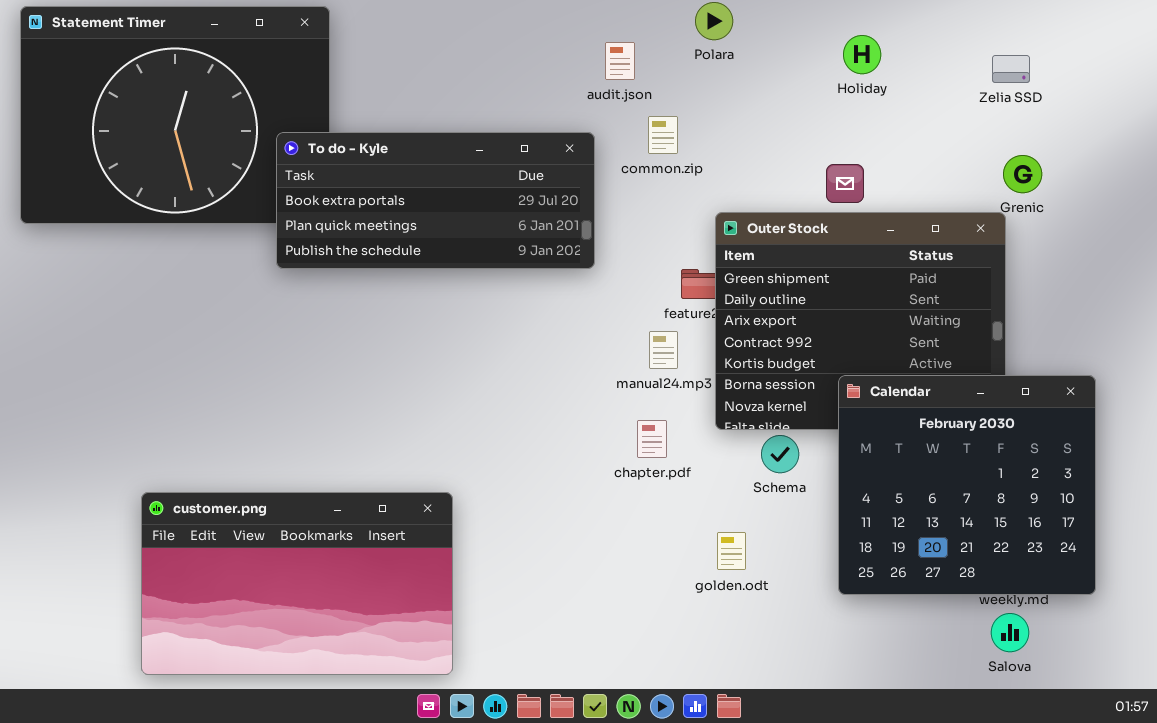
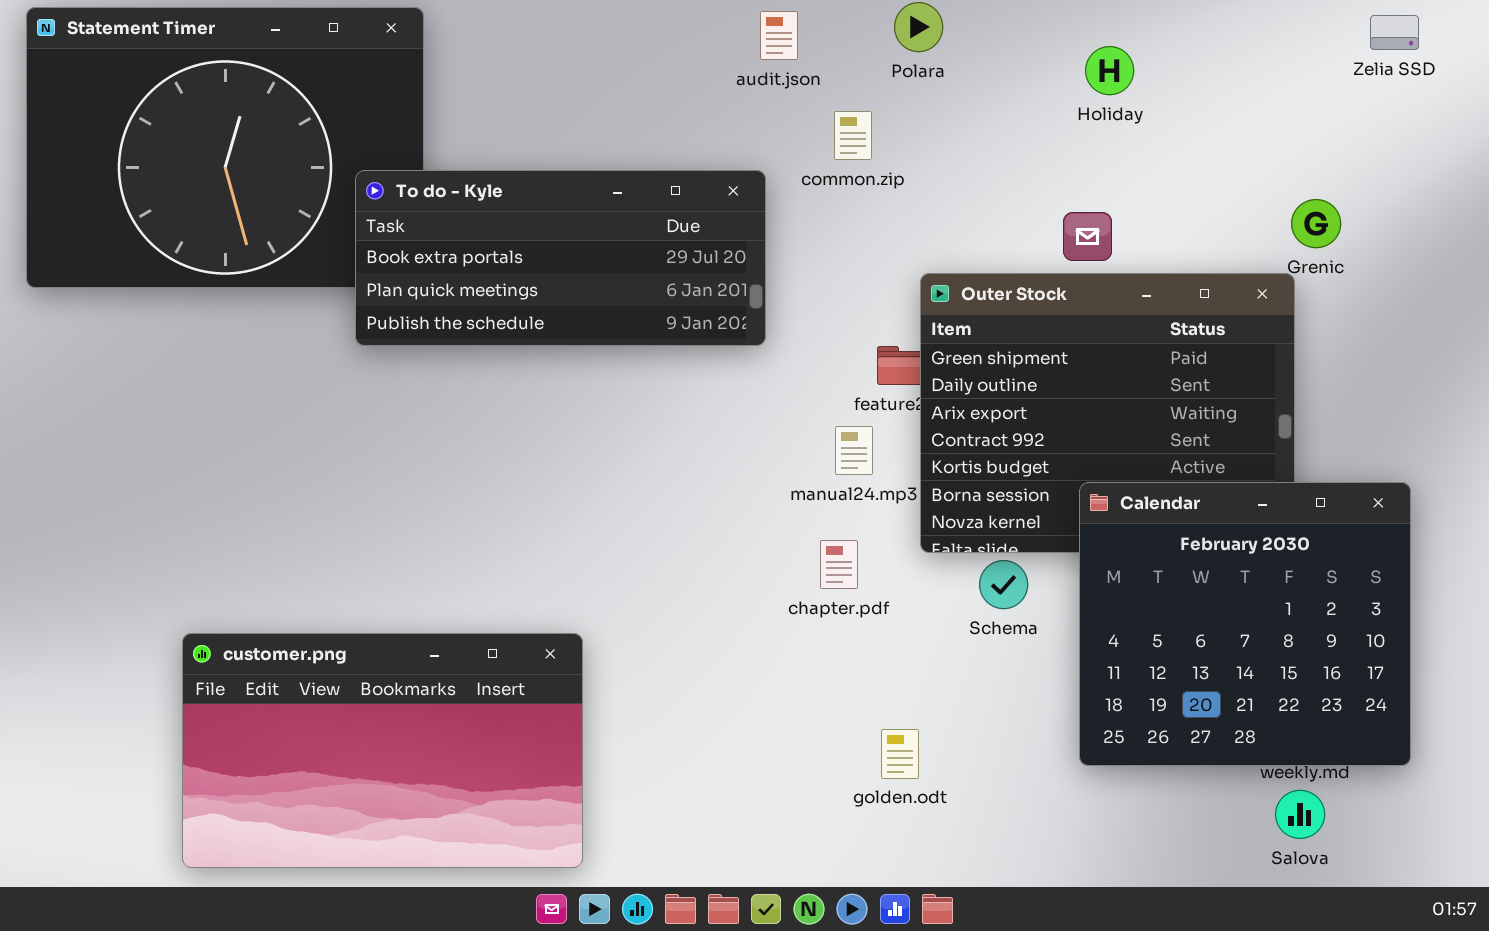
audit.json: [605,42,635,80] -> [760,11,798,60], moved
Zelia SSD: [992,55,1030,83] -> [1370,15,1419,50], moved
common.zip: [648,116,678,154] -> [834,111,872,160], moved
golden.odt: [717,532,746,570] -> [881,729,919,779], moved

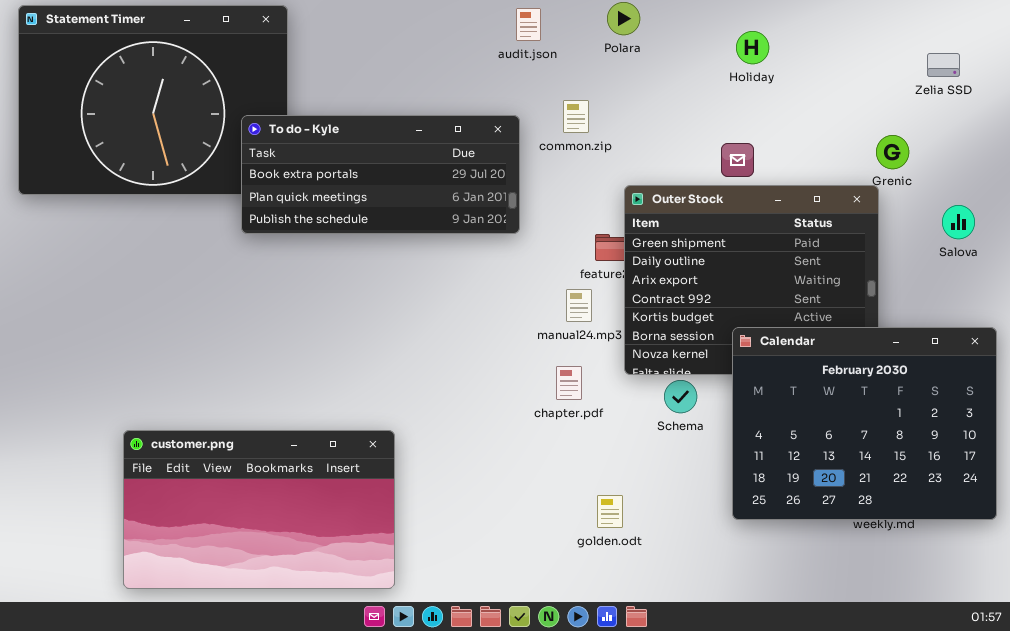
Zelia SSD: [1370,15,1419,50] -> [927,53,960,77], moved
common.zip: [834,111,872,160] -> [563,100,589,133], moved
Calendar: [1079,482,1411,766] -> [732,327,997,520], resized
Salova: [1275,790,1325,839] -> [942,205,975,239], moved

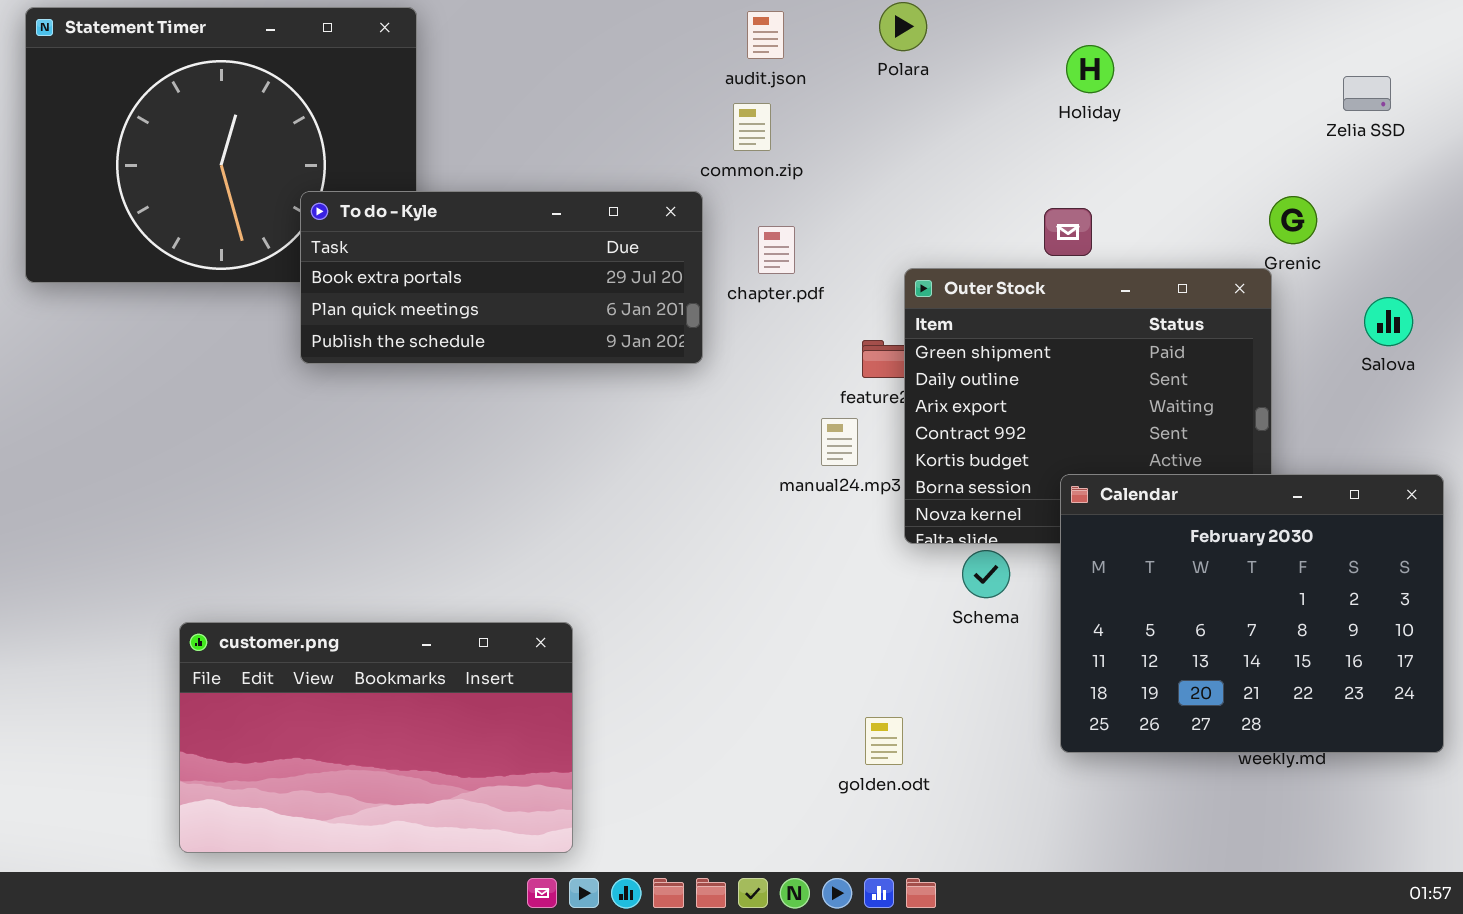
common.zip: [563,100,589,133] -> [733,103,771,151], moved
To do - Kyle: [241,115,520,234] -> [300,191,703,364], moved
chapter.pdf: [556,366,582,400] -> [758,226,795,274], moved

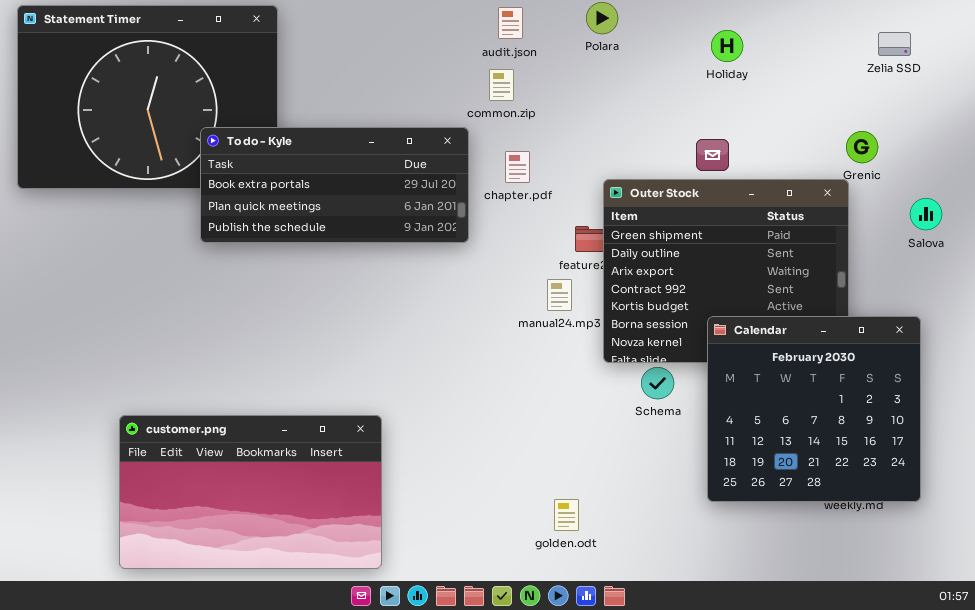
Zelia SSD: [1343,76,1391,111] -> [878,32,911,56], moved
Calendar: [1060,474,1444,753] -> [707,316,921,502], resized
golden.odt: [865,717,903,765] -> [554,499,579,531], moved

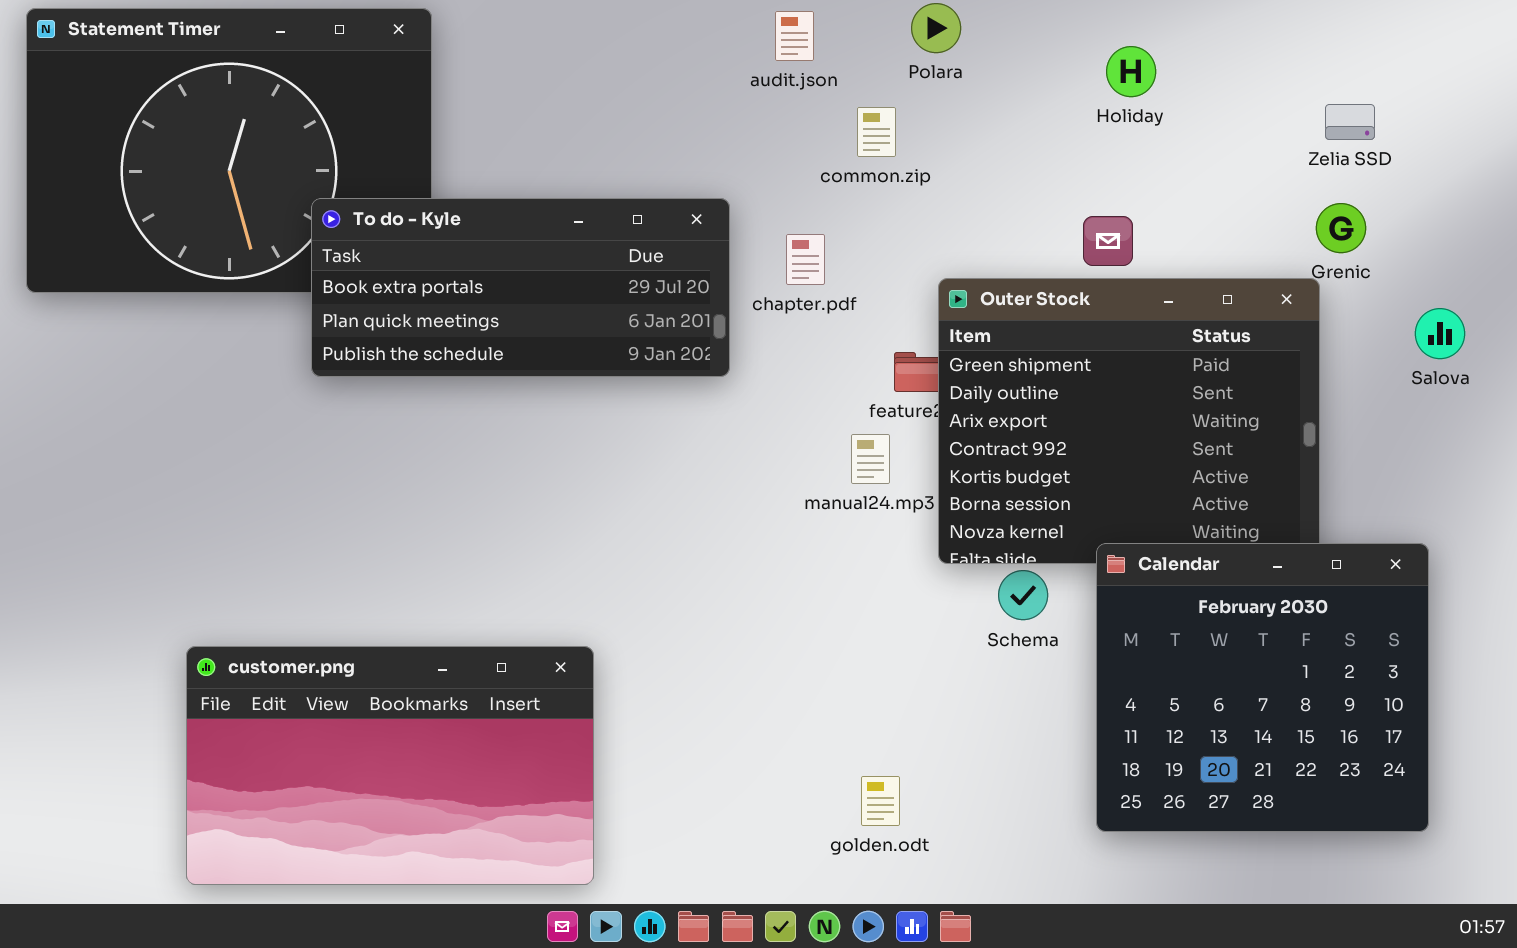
Zelia SSD: [878,32,911,56] -> [1325,104,1375,140], moved
common.zip: [489,69,514,101] -> [857,107,896,157], moved
Calendar: [707,316,921,502] -> [1096,543,1429,832], moved

